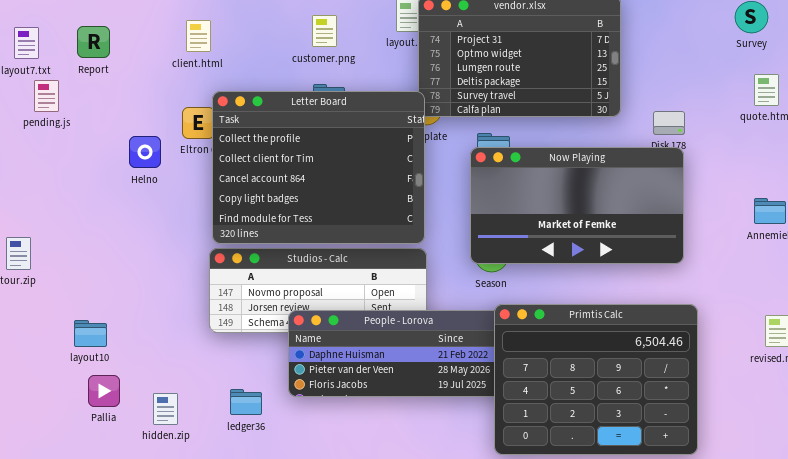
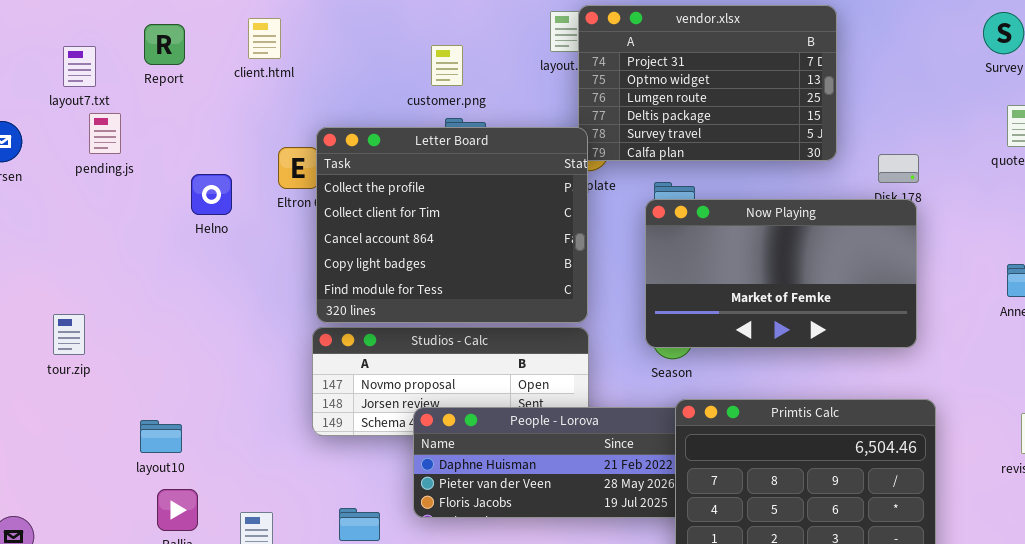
customer.png: [312,15,337,47] -> [431,45,463,86], moved
client.html: [186,20,211,52] -> [248,18,281,59], moved
Report: [77,26,110,58] -> [144,24,185,65], moved
Helno: [129,136,161,168] -> [191,174,232,215], moved

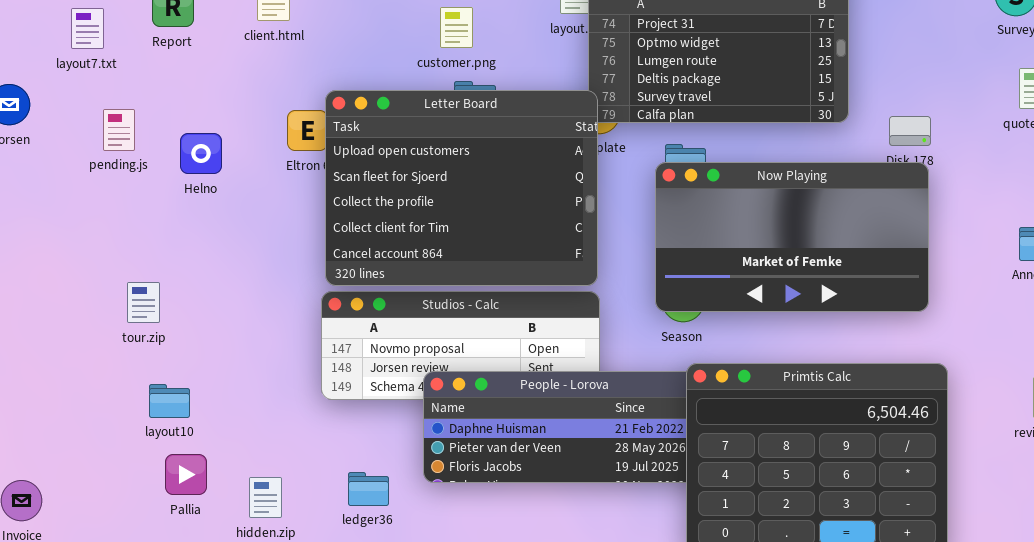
pending.js: [89,113,121,154] -> [103,109,135,151], moved
Letter Board: [316,127,588,323] -> [325,90,598,286], scrolled up 2 rows
Helno: [191,174,232,215] -> [180,133,222,174], moved
tour.zip: [53,314,85,355] -> [127,282,160,323], moved

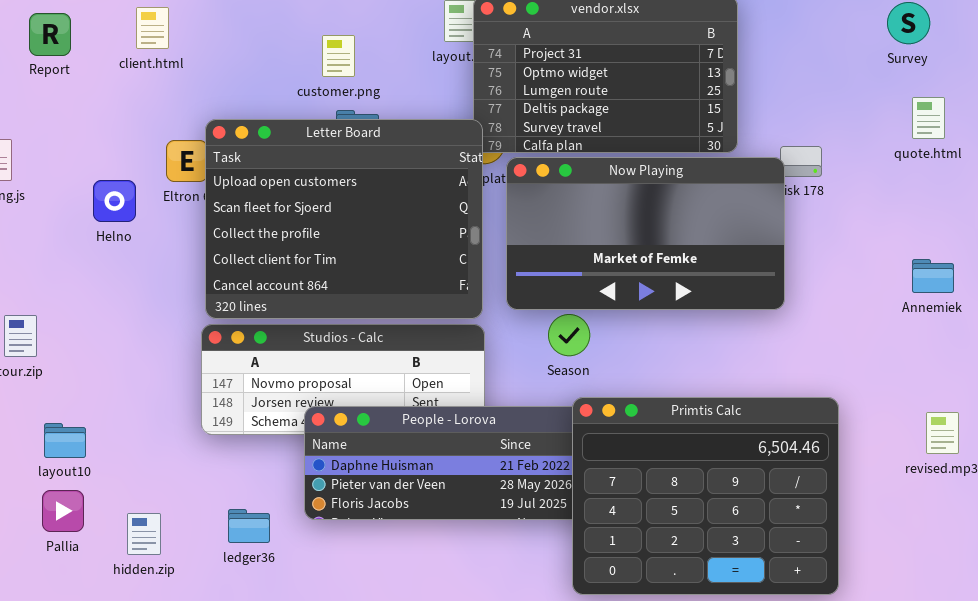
Helno: [180,133,222,174] -> [93,180,136,222], moved
Now Playing: [655,162,929,312] -> [506,157,785,310], moved
layout10: [149,384,190,418] -> [44,423,86,458], moved

